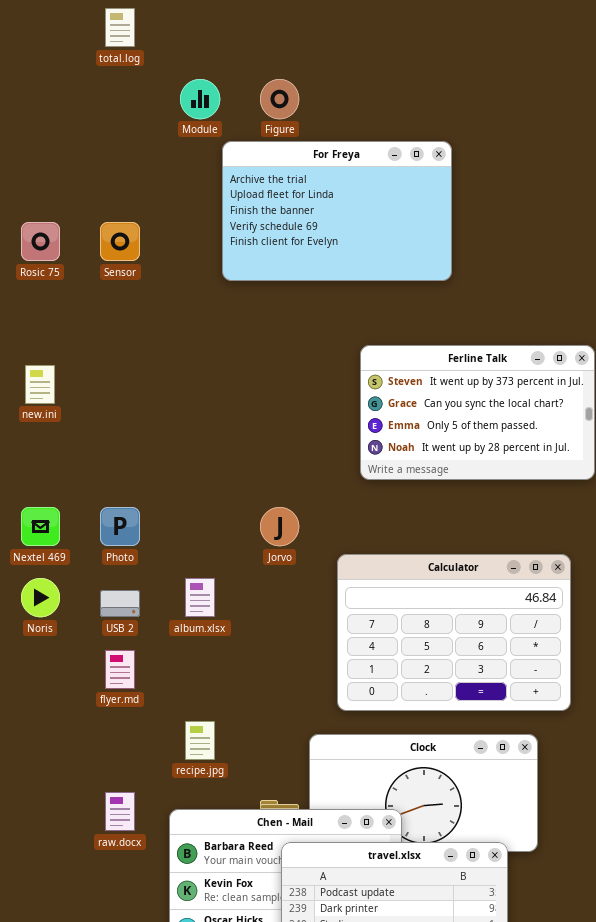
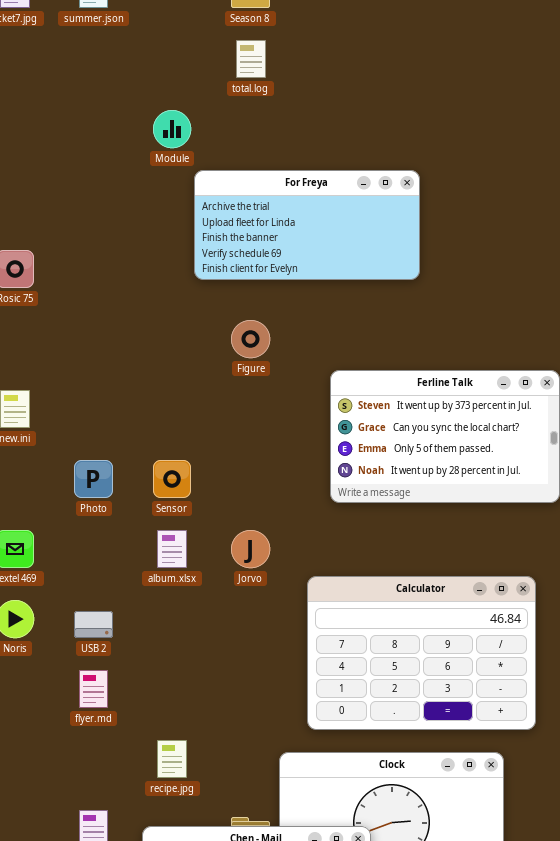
total.log: [105,8,135,47] -> [236,40,266,78], moved
Figure: [260,79,299,119] -> [231,320,270,358], moved
For Freya: [222,141,452,281] -> [194,170,420,280], resized
Sensor: [100,222,140,261] -> [153,460,191,498], moved
Photo: [100,507,140,546] -> [74,460,113,498], moved
album.xlsx: [185,578,215,617] -> [157,530,187,568], moved

